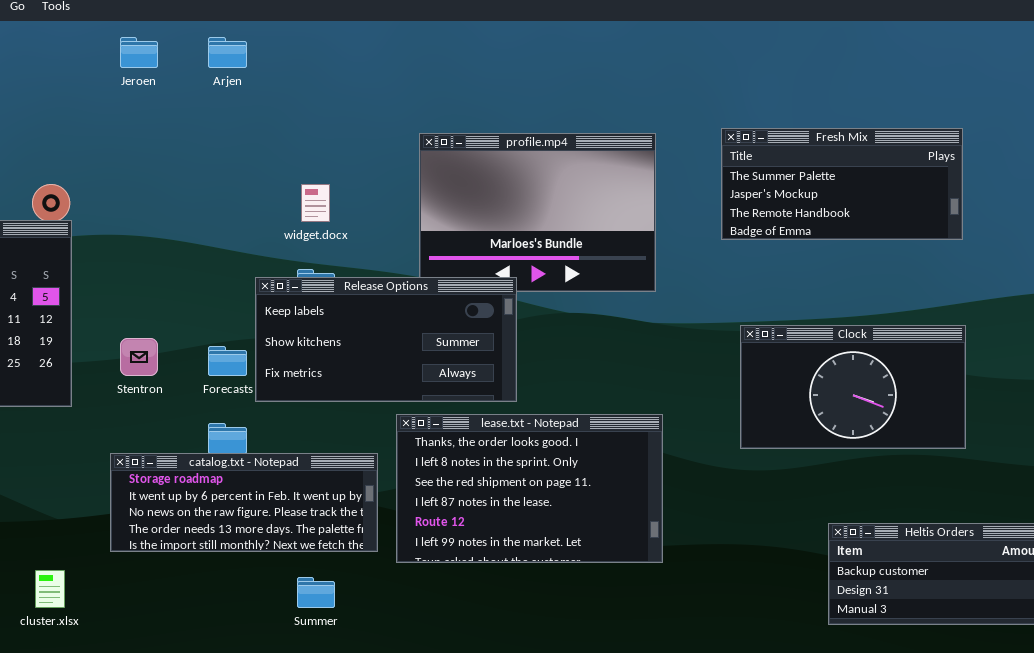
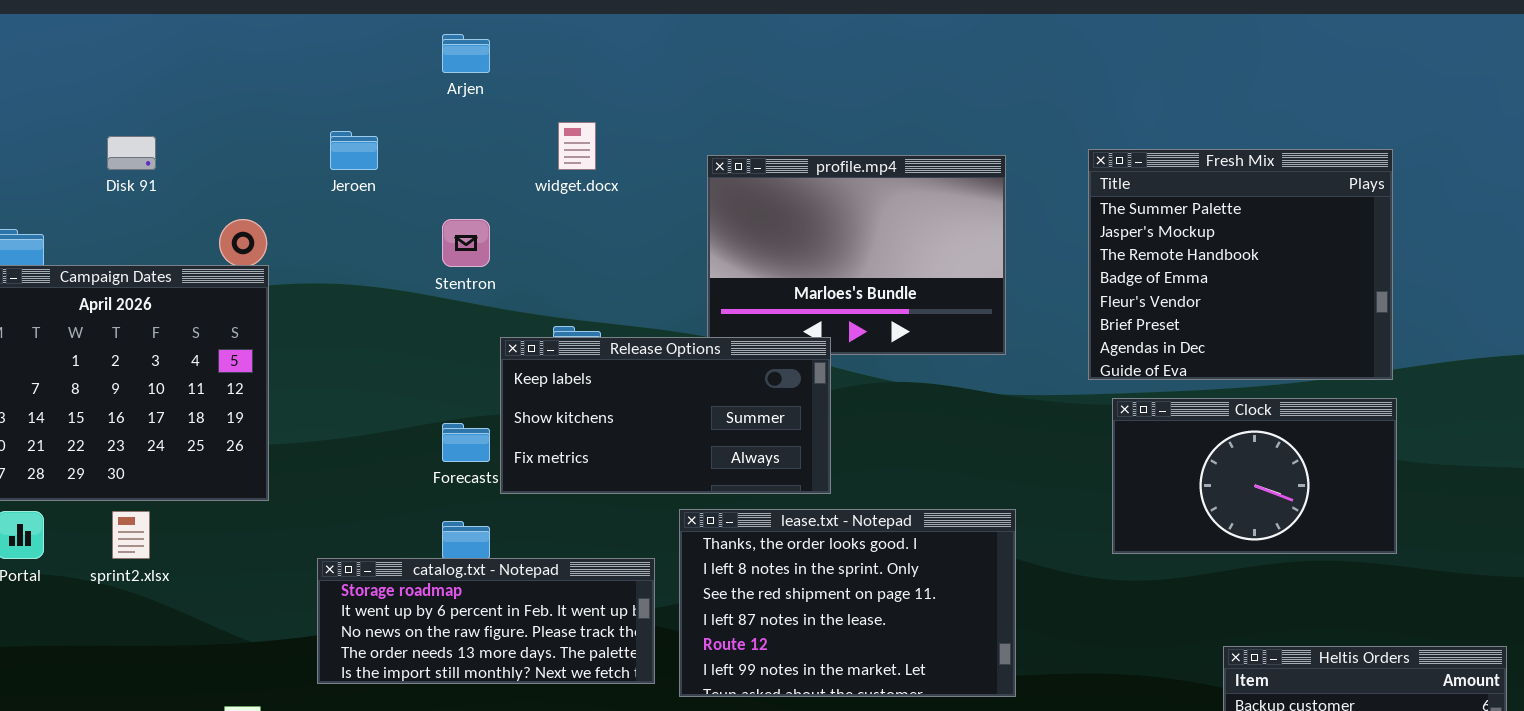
Jeroen: [120,37,158,68] -> [330,131,378,170], moved
Fresh Mix: [721,128,963,240] -> [1088,149,1393,380], resized
widget.docx: [301,184,330,222] -> [558,122,596,170], moved
Stentron: [120,338,158,376] -> [442,219,490,267], moved

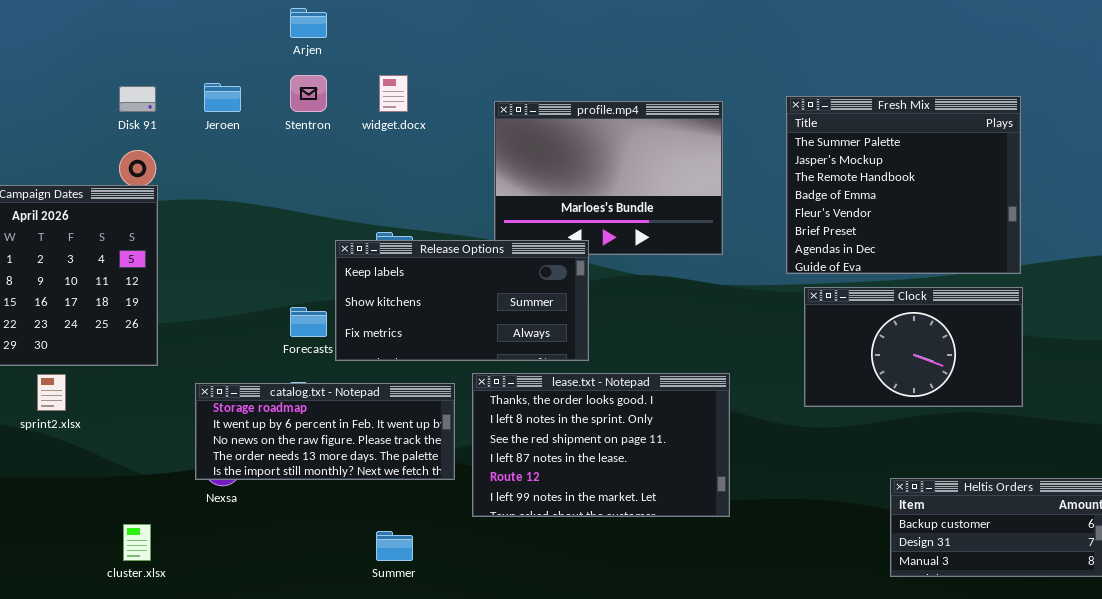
Disk 91: [107,136,156,170] -> [119,86,156,112], moved
Stentron: [442,219,490,267] -> [290,75,327,112], moved
catalog.txt - Notepad: [317,558,655,684] -> [195,383,455,480], moved

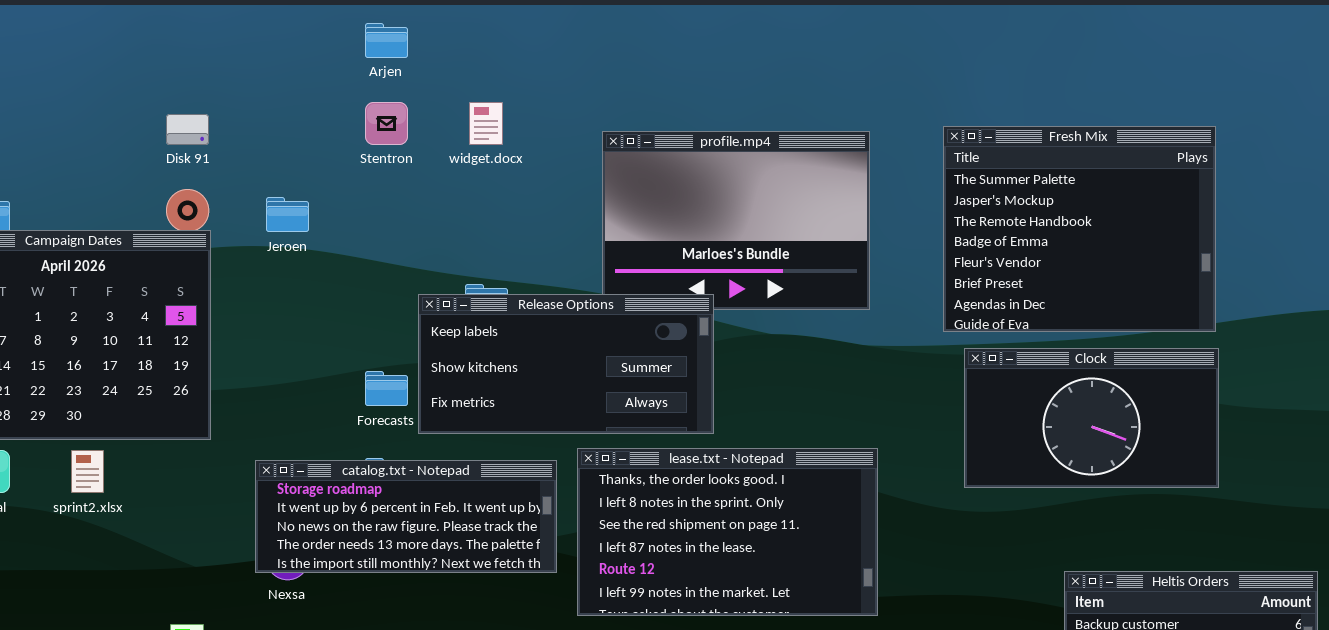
Jeroen: [204,83,241,112] -> [266,197,309,232], moved

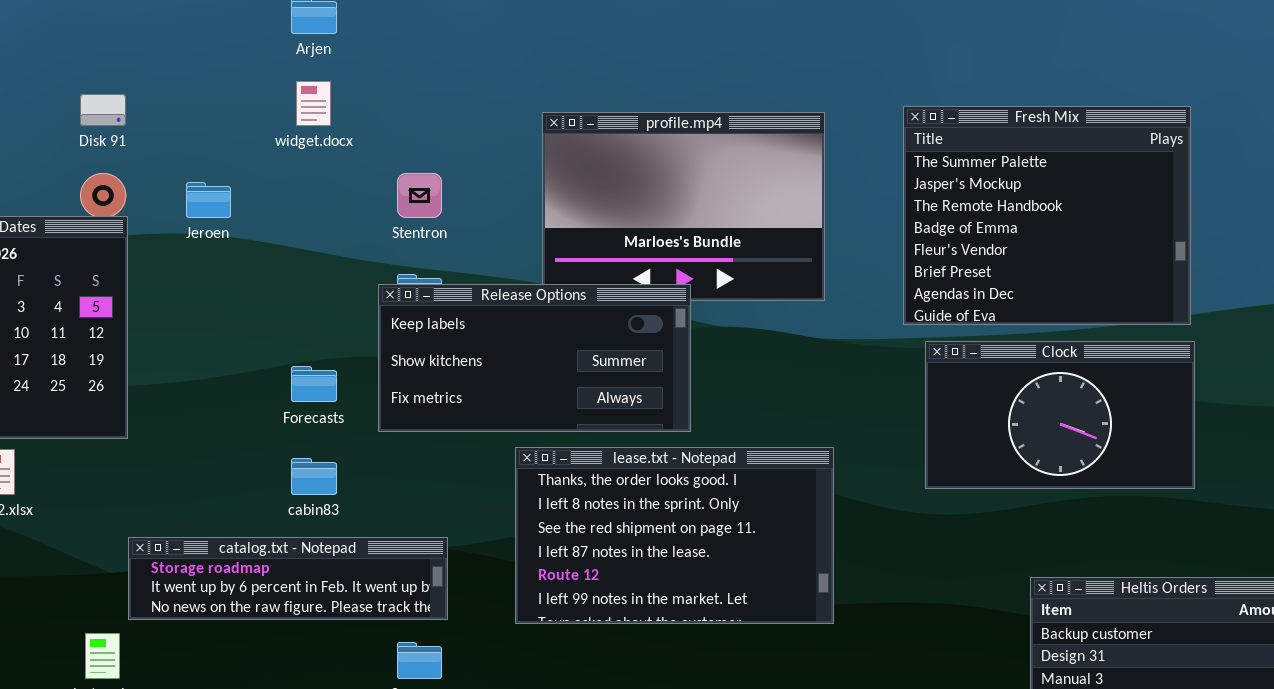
Stentron: [365,102,408,145] -> [397,173,442,218], moved
widget.docx: [469,102,503,145] -> [296,81,331,126], moved
Release Options: [418,294,714,434] -> [378,284,691,432], moved
catalog.txt - Notepad: [255,460,557,573] -> [128,537,448,620], moved, resized

